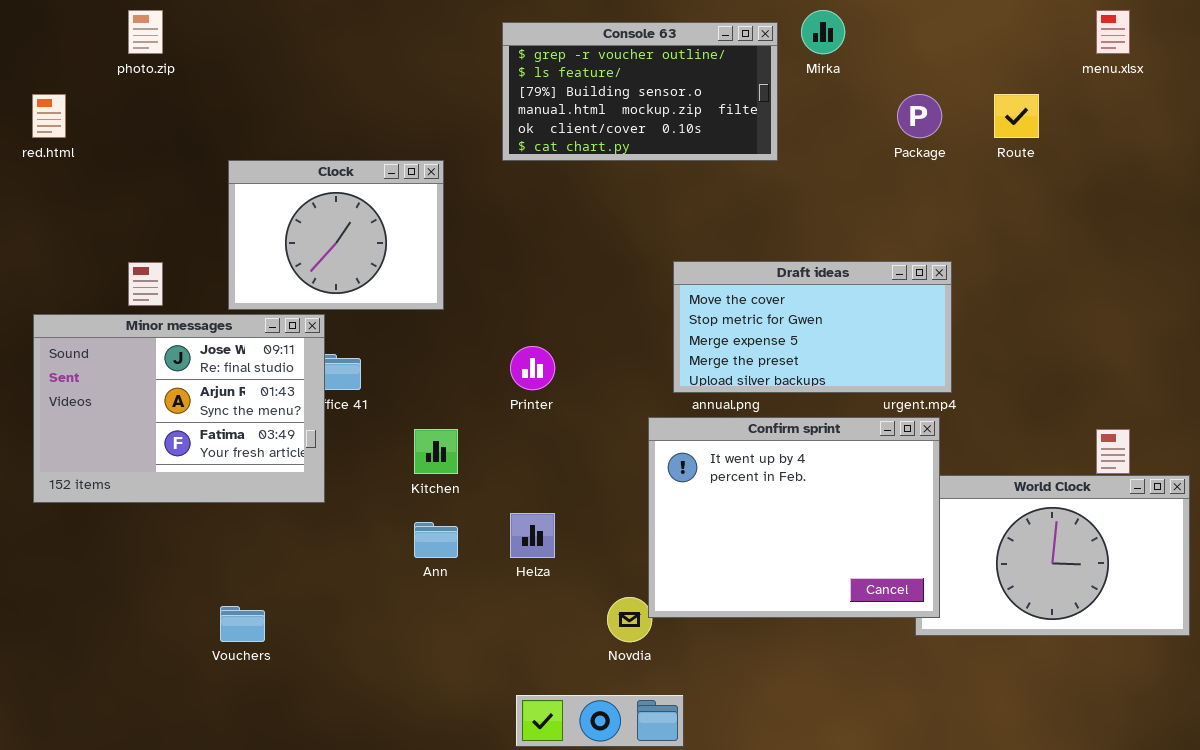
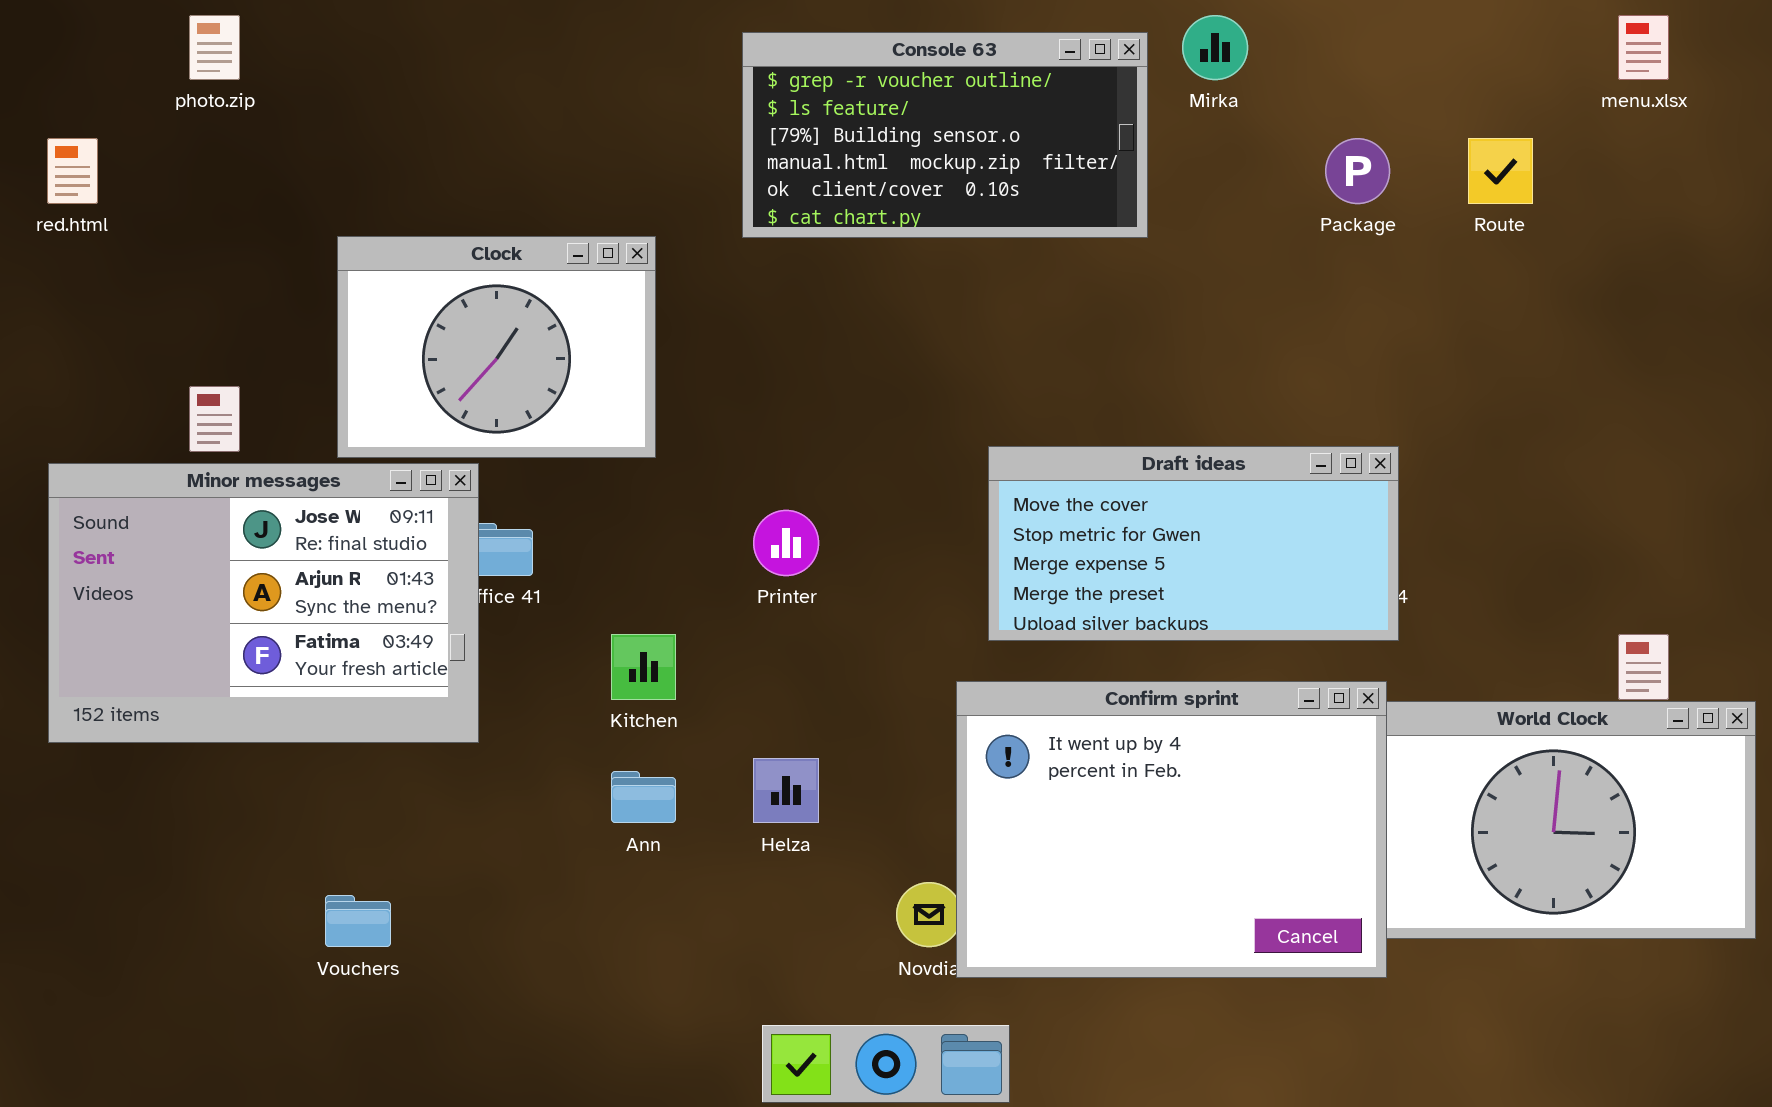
Draft ideas: [673,261,952,393] -> [988,446,1399,641], moved
Confirm sprint: [648,417,940,618] -> [956,681,1387,978], moved

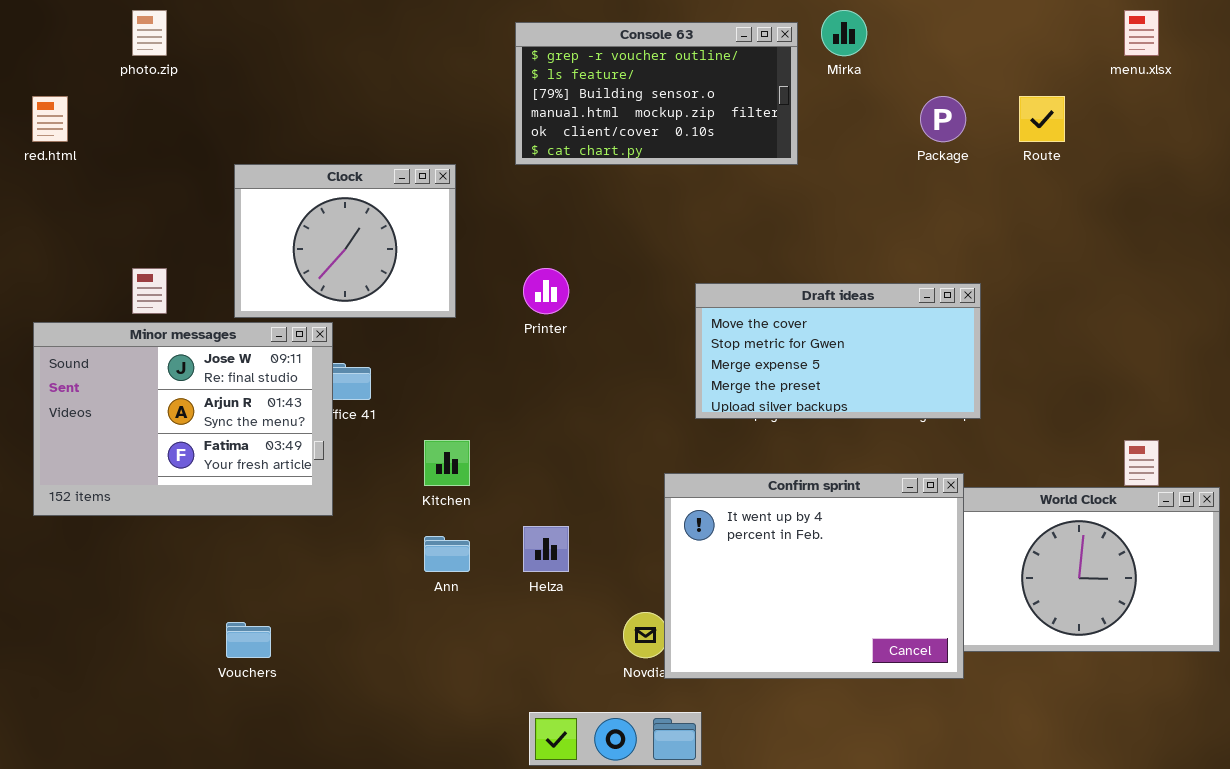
Draft ideas: [988,446,1399,641] -> [695,283,981,419], moved
Printer: [753,510,819,576] -> [523,268,569,314], moved

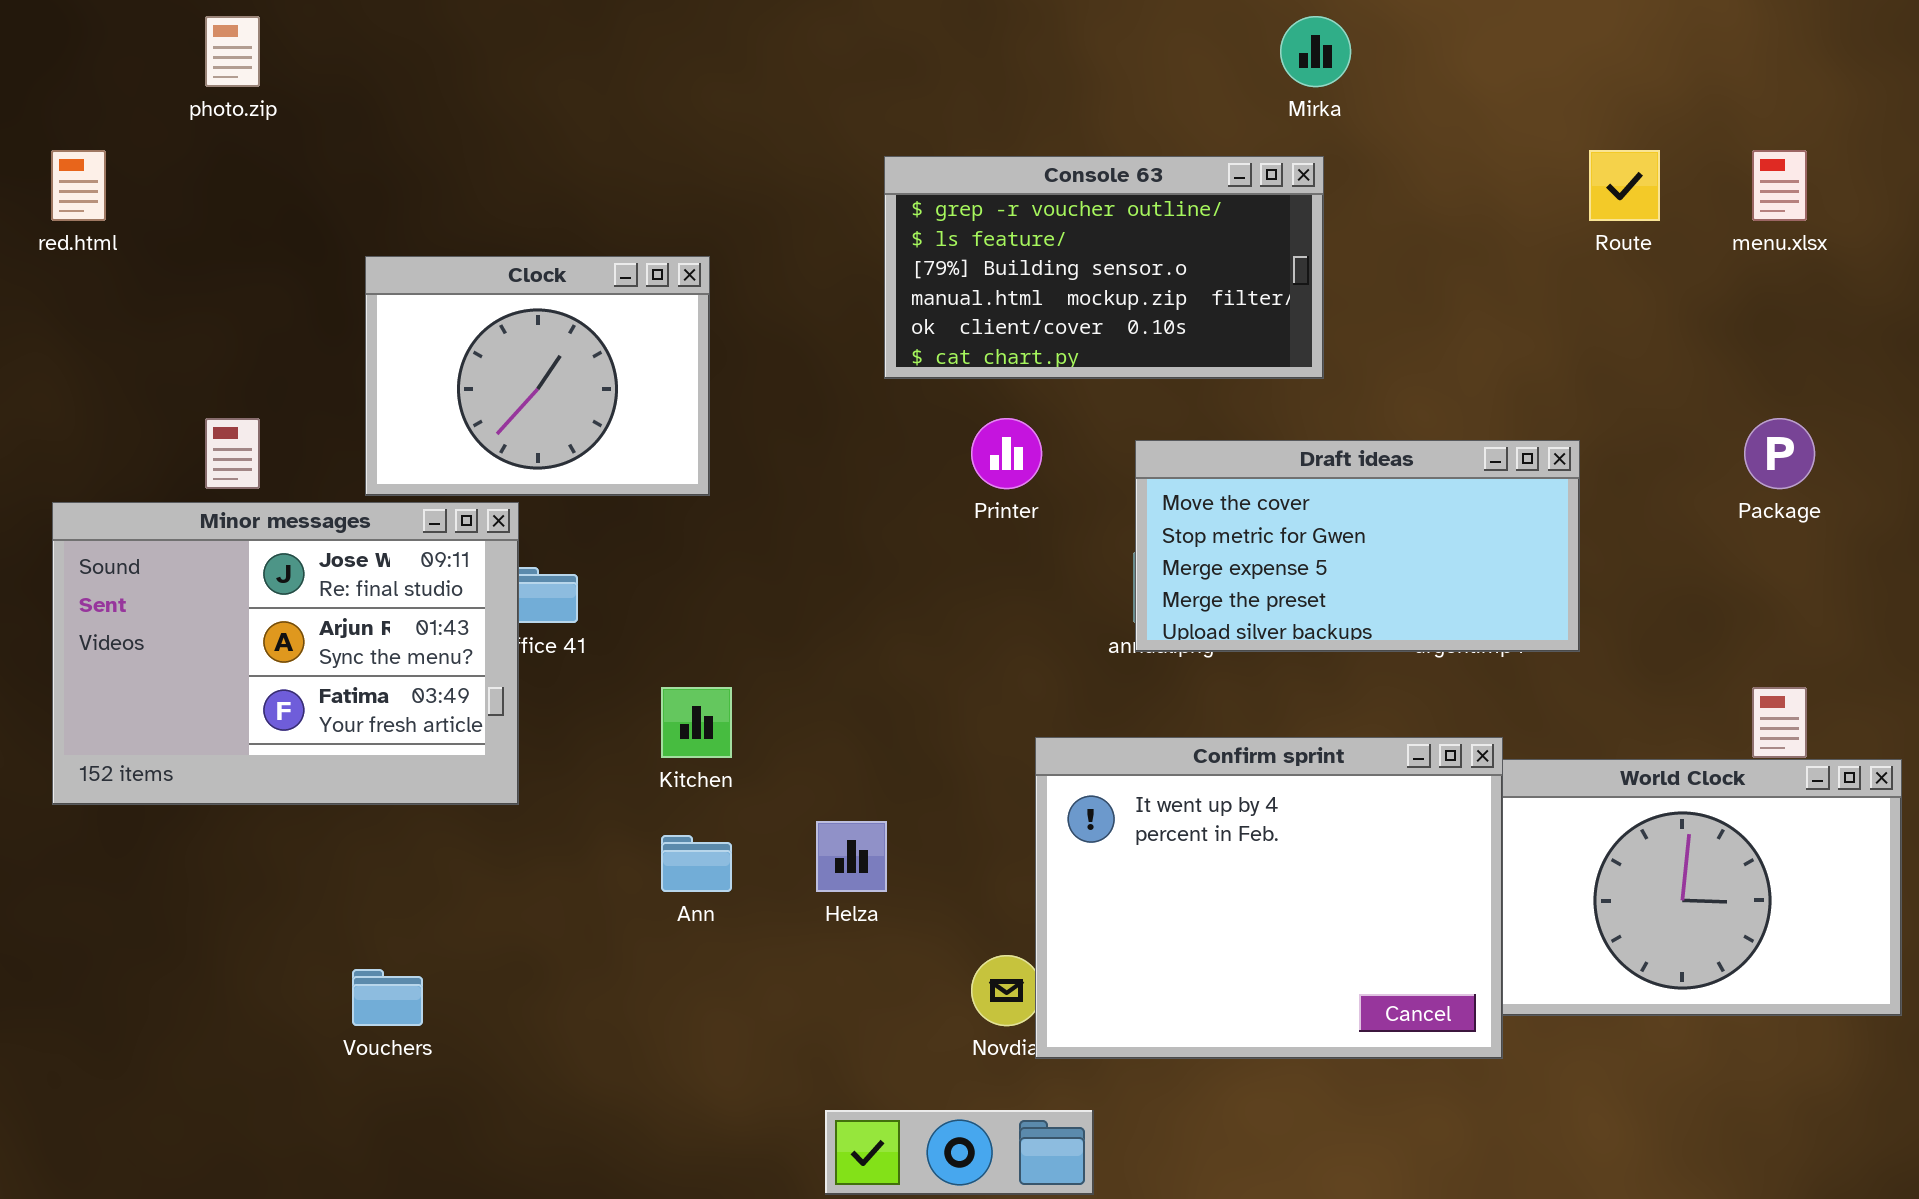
menu.xlsx: [1124,10,1159,56] -> [1752,150,1807,221], moved
Console 63: [515,22,798,165] -> [884,156,1324,379], moved
Package: [920,96,966,142] -> [1744,418,1815,489], moved
Printer: [523,268,569,314] -> [971,418,1042,489], moved
Draft ideas: [695,283,981,419] -> [1135,440,1580,652], moved

